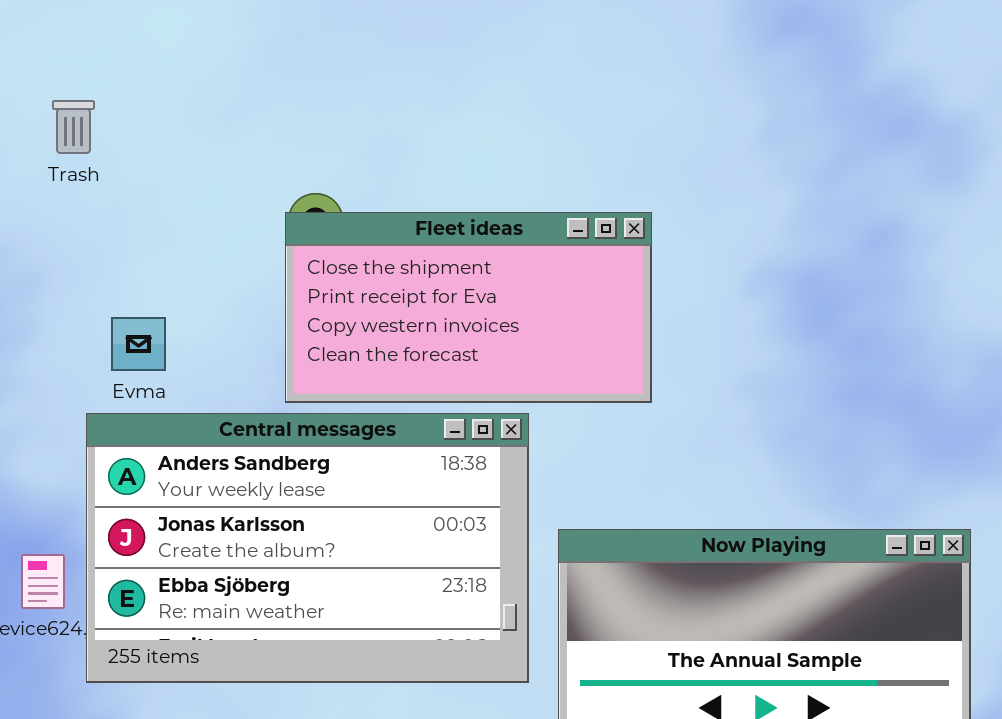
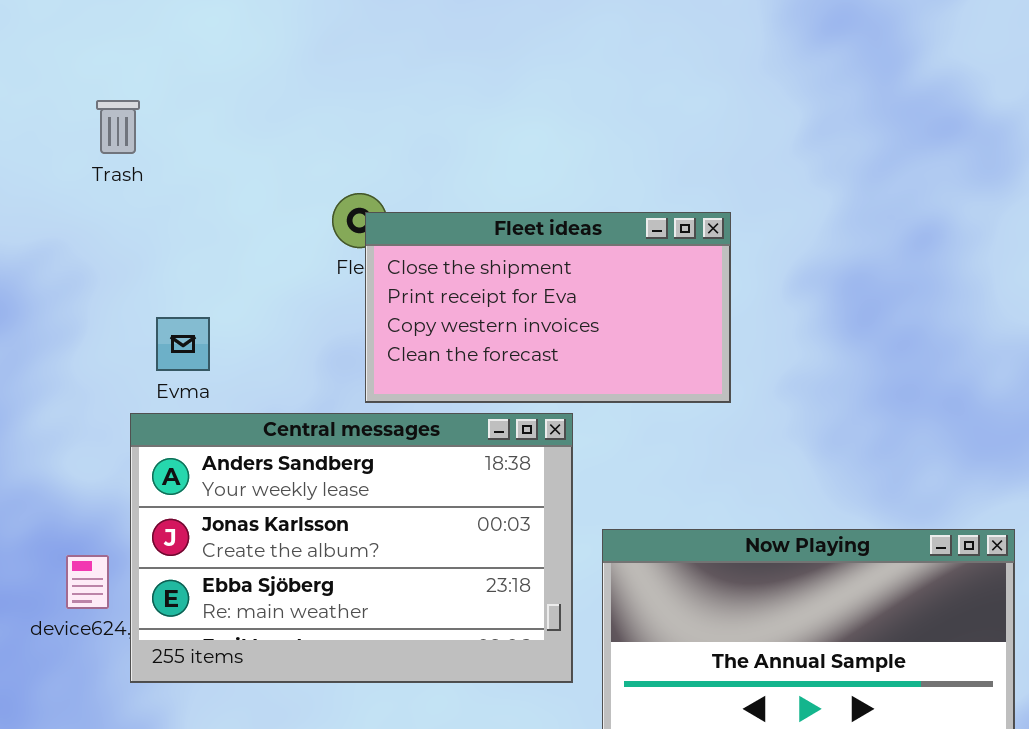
Fleet ideas: [285,212,652,403] -> [365,212,731,403], moved

